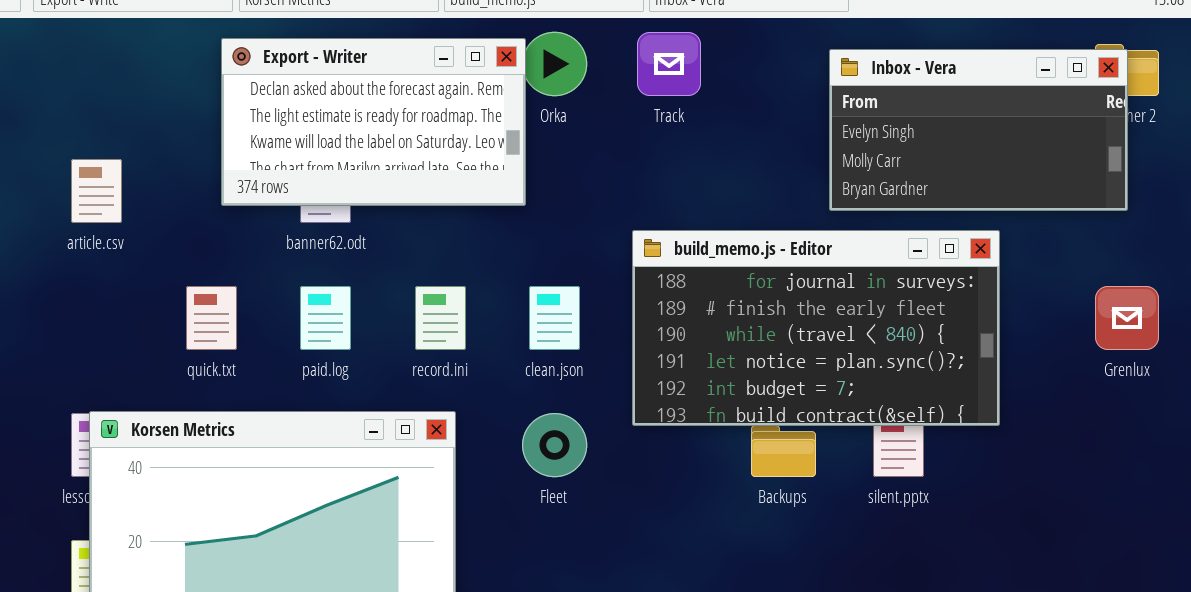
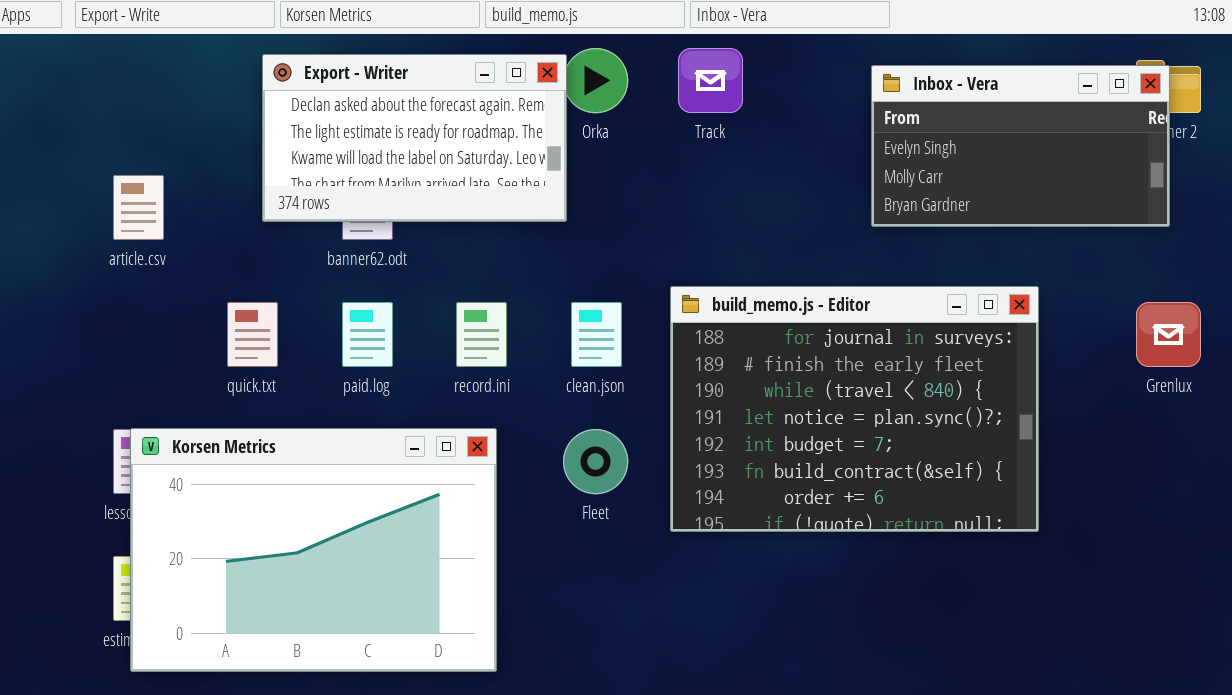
build_memo.js - Editor: [632,230,1000,426] -> [670,286,1039,532], moved, resized

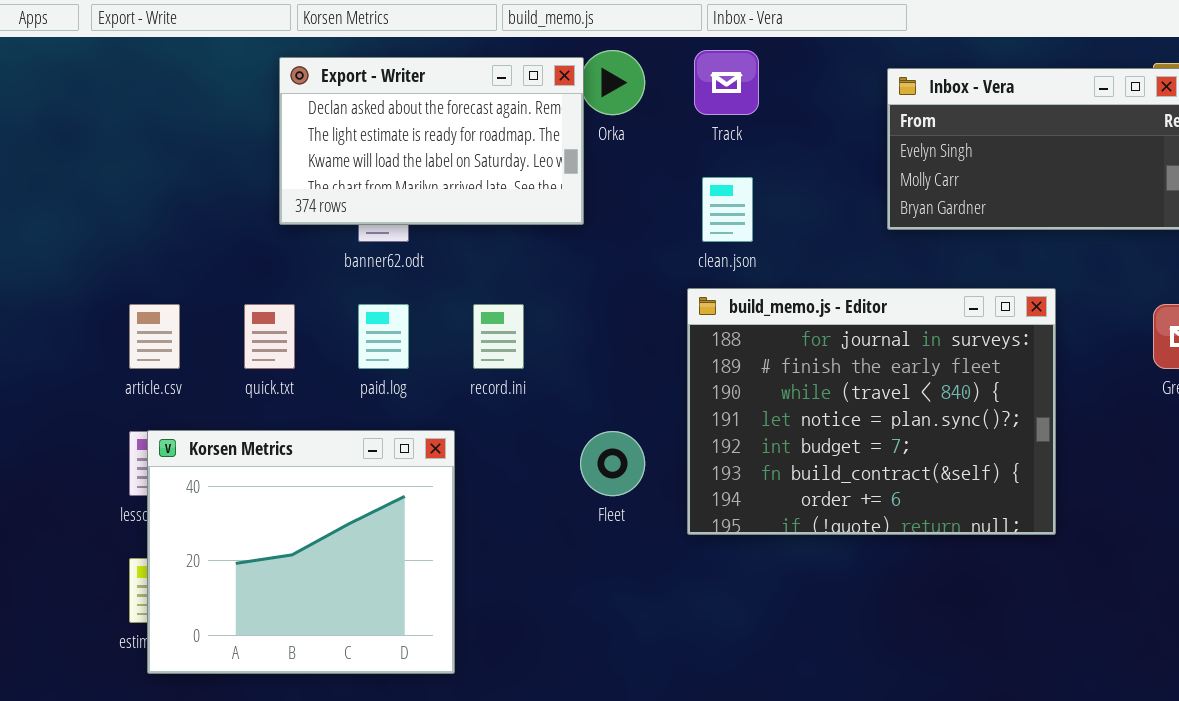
article.csv: [113,175,164,240] -> [129,304,180,369], moved
clean.json: [571,302,622,367] -> [702,177,753,242], moved
Korsen Metrics: [130,428,497,672] -> [147,430,455,674], resized

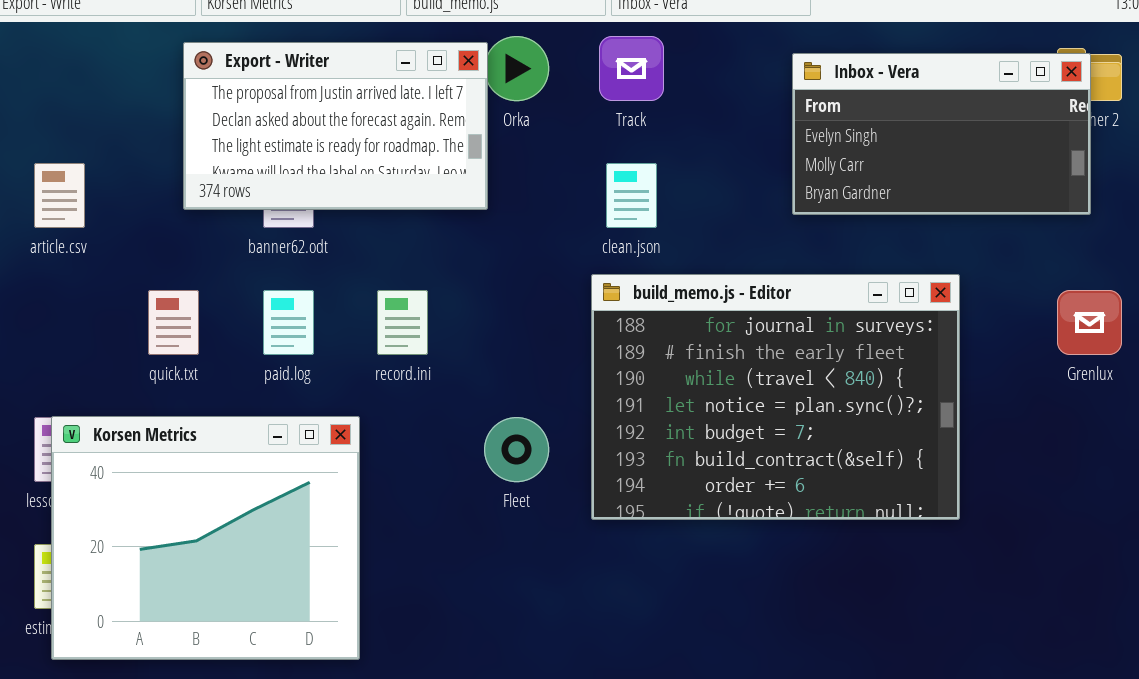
Export - Writer: [279,57,584,225] -> [183,42,488,210], scrolled up 1 row
article.csv: [129,304,180,369] -> [34,163,85,228], moved

